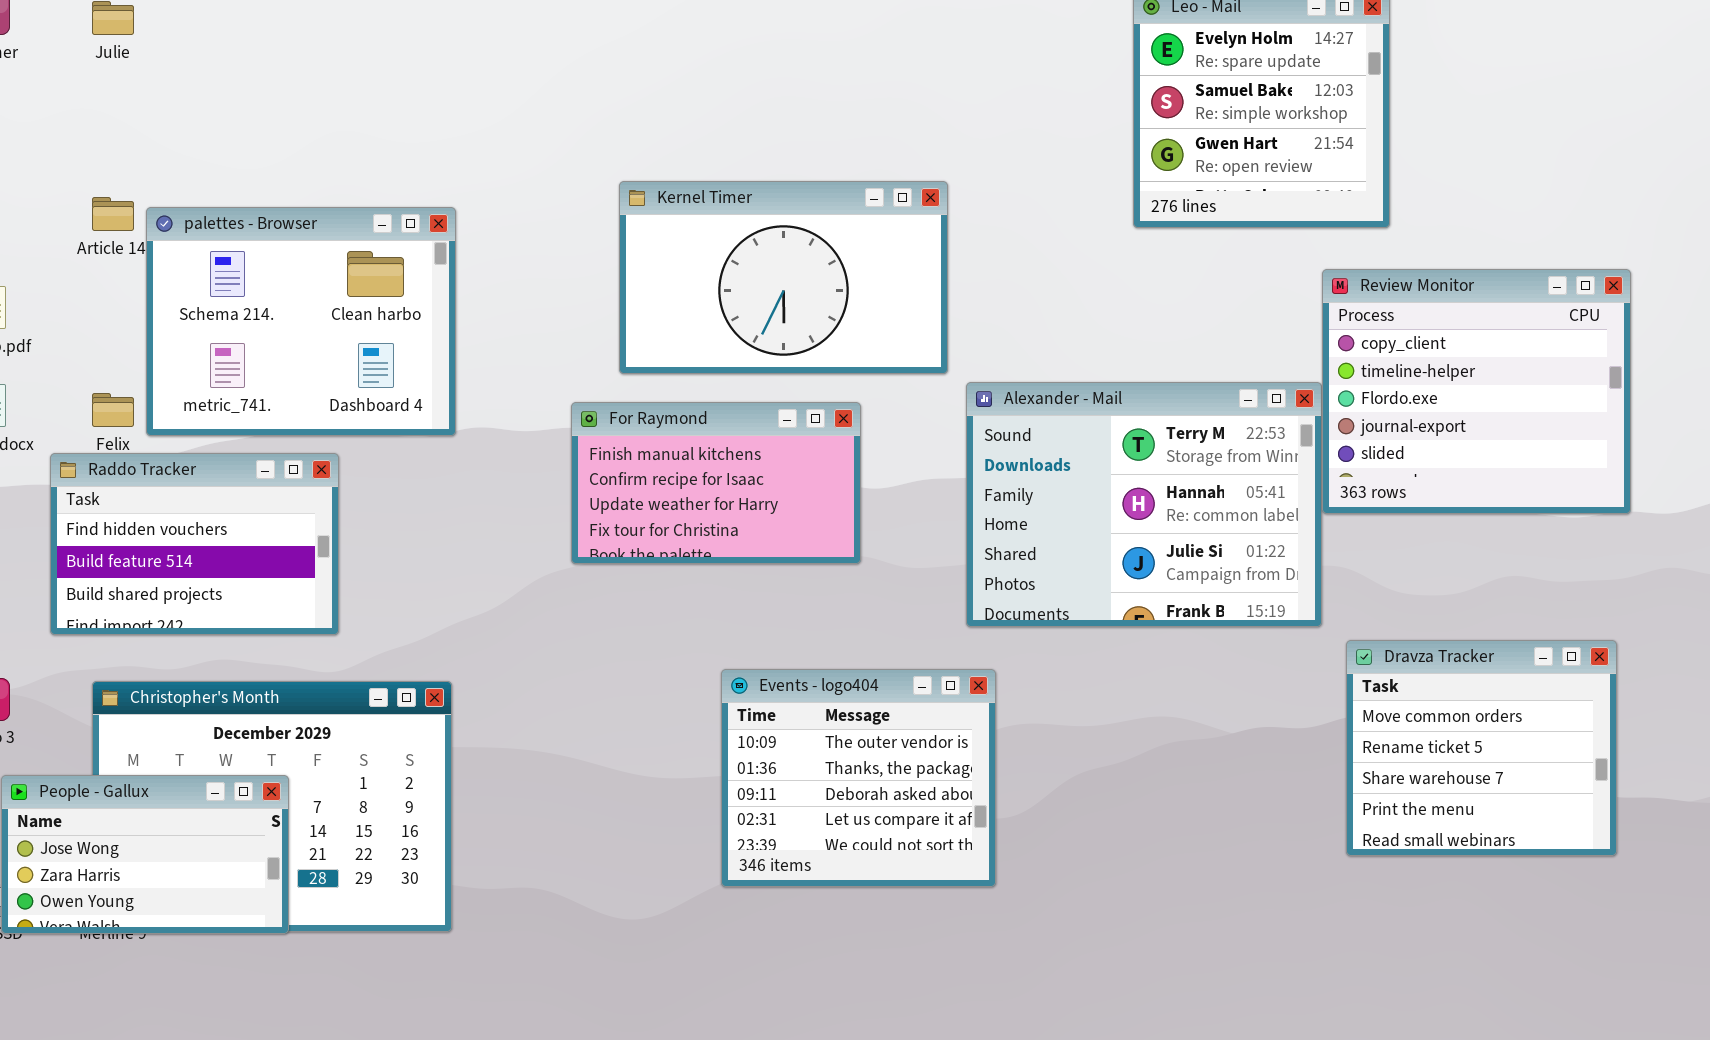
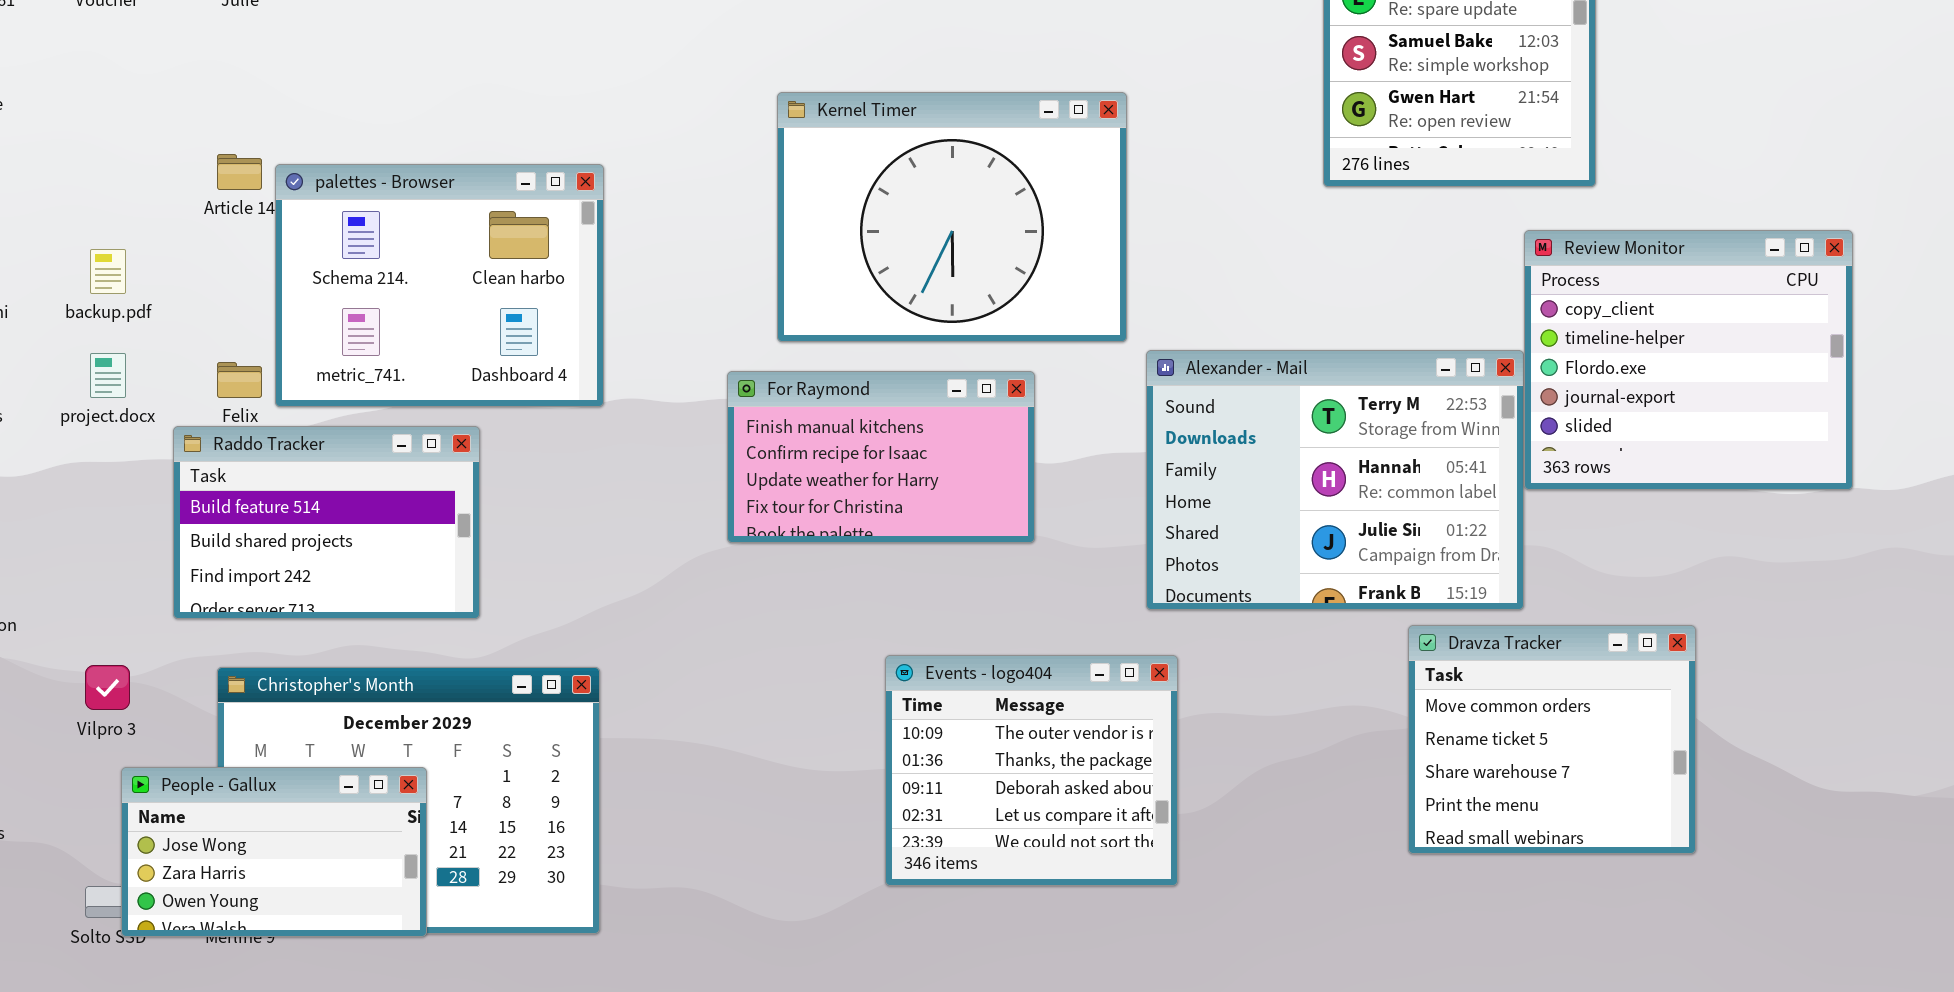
Kernel Timer: [619,181,948,374] -> [777,92,1127,342], resized
Raddo Tracker: [50,453,339,635] -> [173,426,480,619], scrolled down 1 row
Dravza Tracker: [1346,640,1617,856] -> [1408,625,1696,854], moved

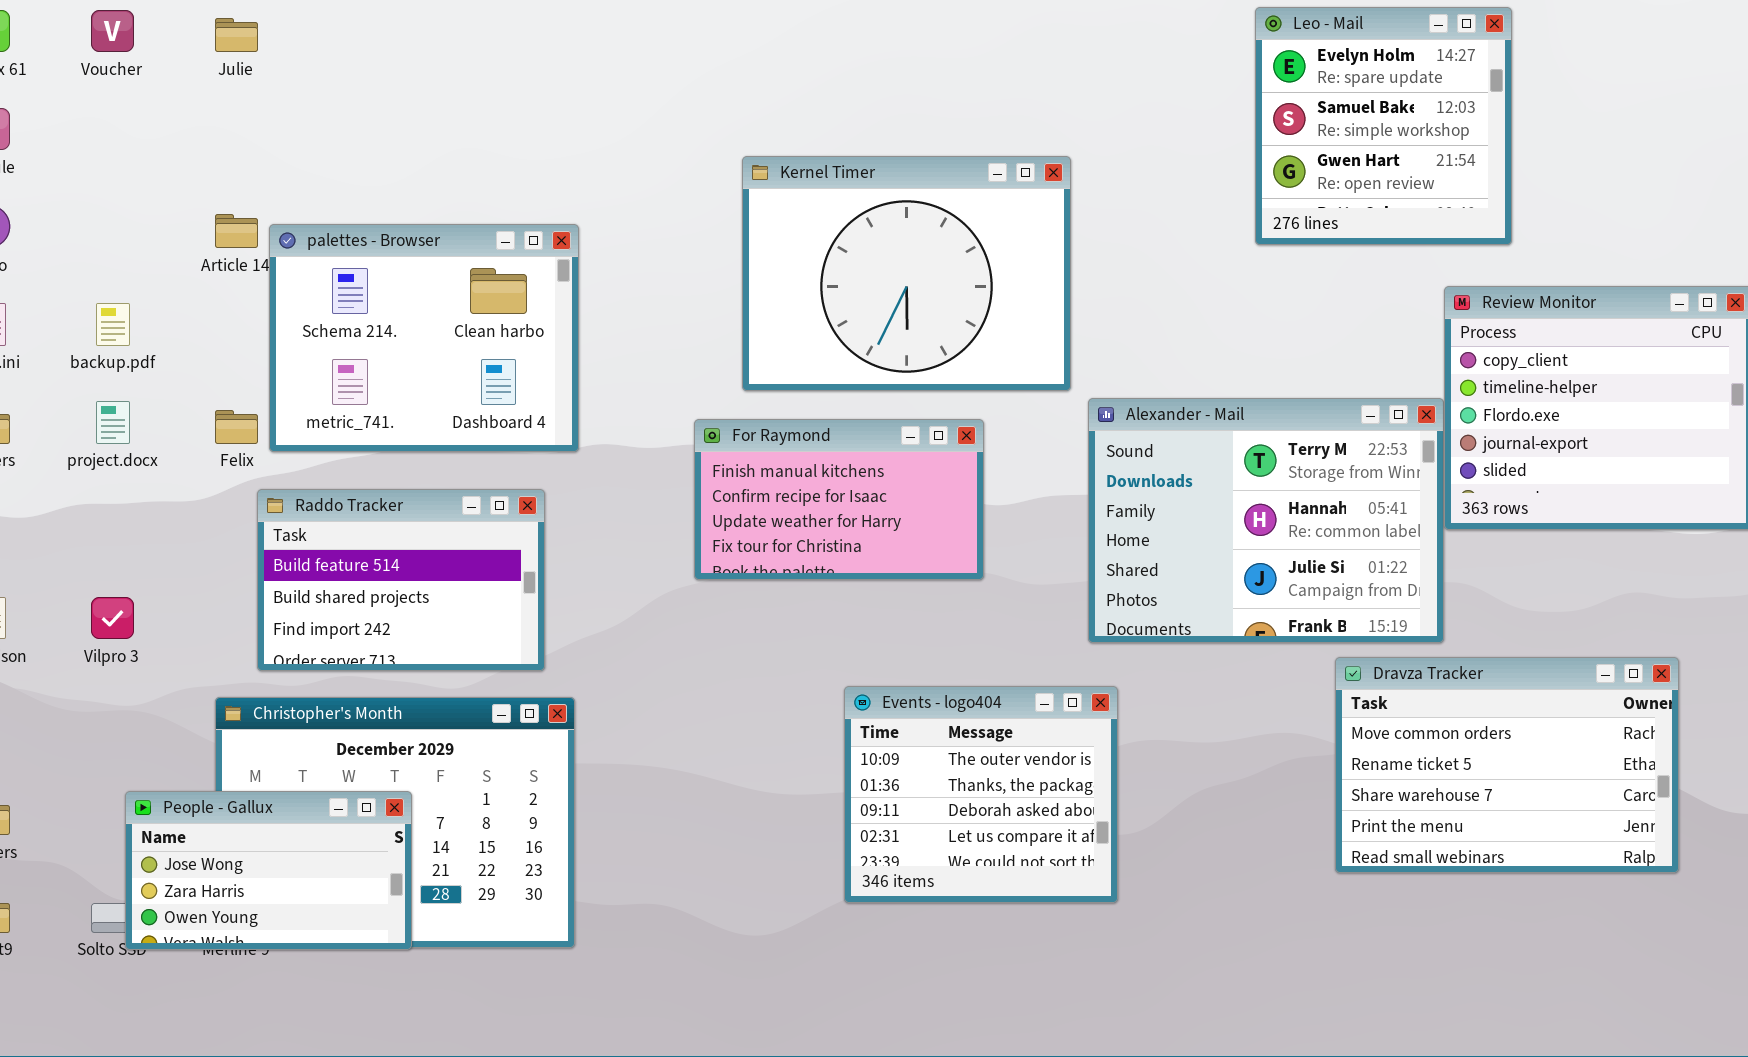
Raddo Tracker: [173,426,480,619] -> [257,489,545,671], moved
Dravza Tracker: [1408,625,1696,854] -> [1335,657,1679,873], resized
Vilpro 3: [85,665,130,710] -> [91,597,134,639], moved

